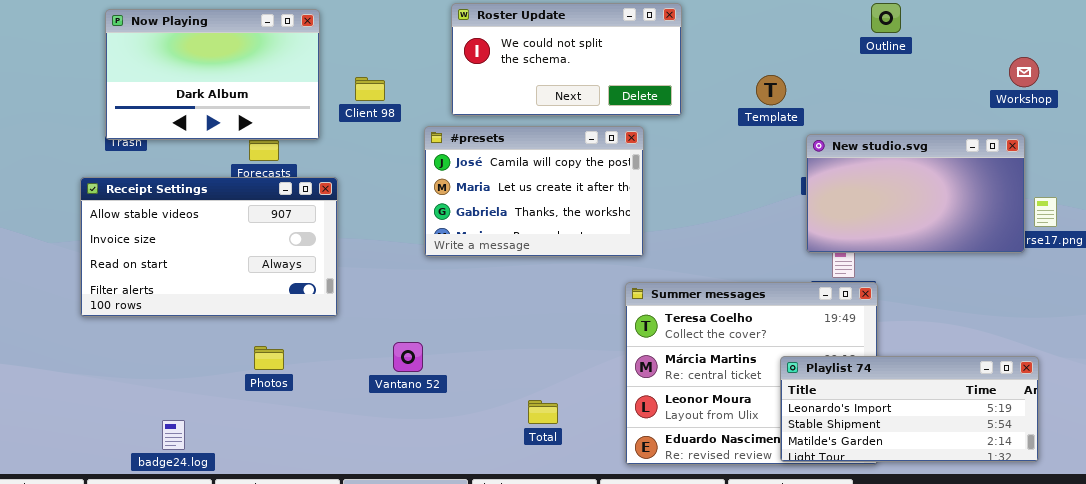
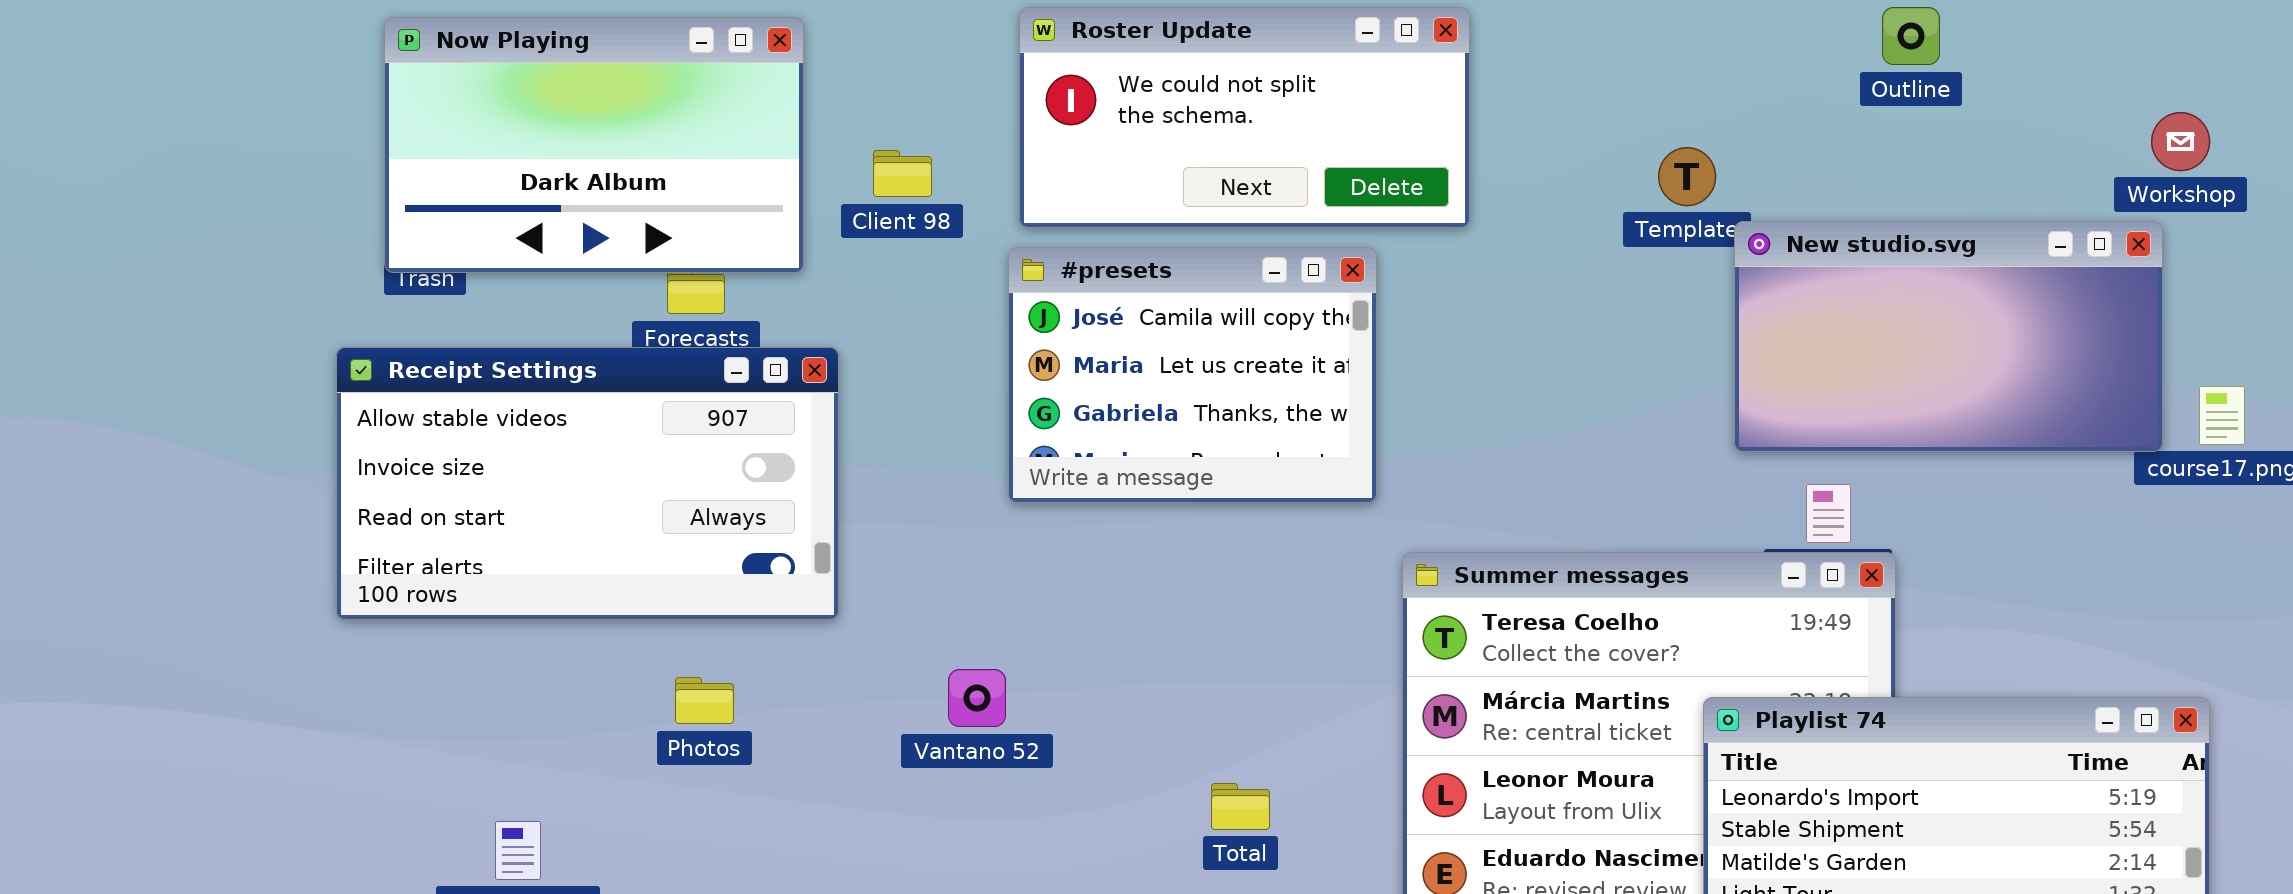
Roster Update: [451,3,682,116] -> [1019,7,1470,228], moved
#presets: [424,126,644,257] -> [1008,247,1377,503], resized
New studio.svg: [806,134,1025,253] -> [1734,221,2163,452], moved

